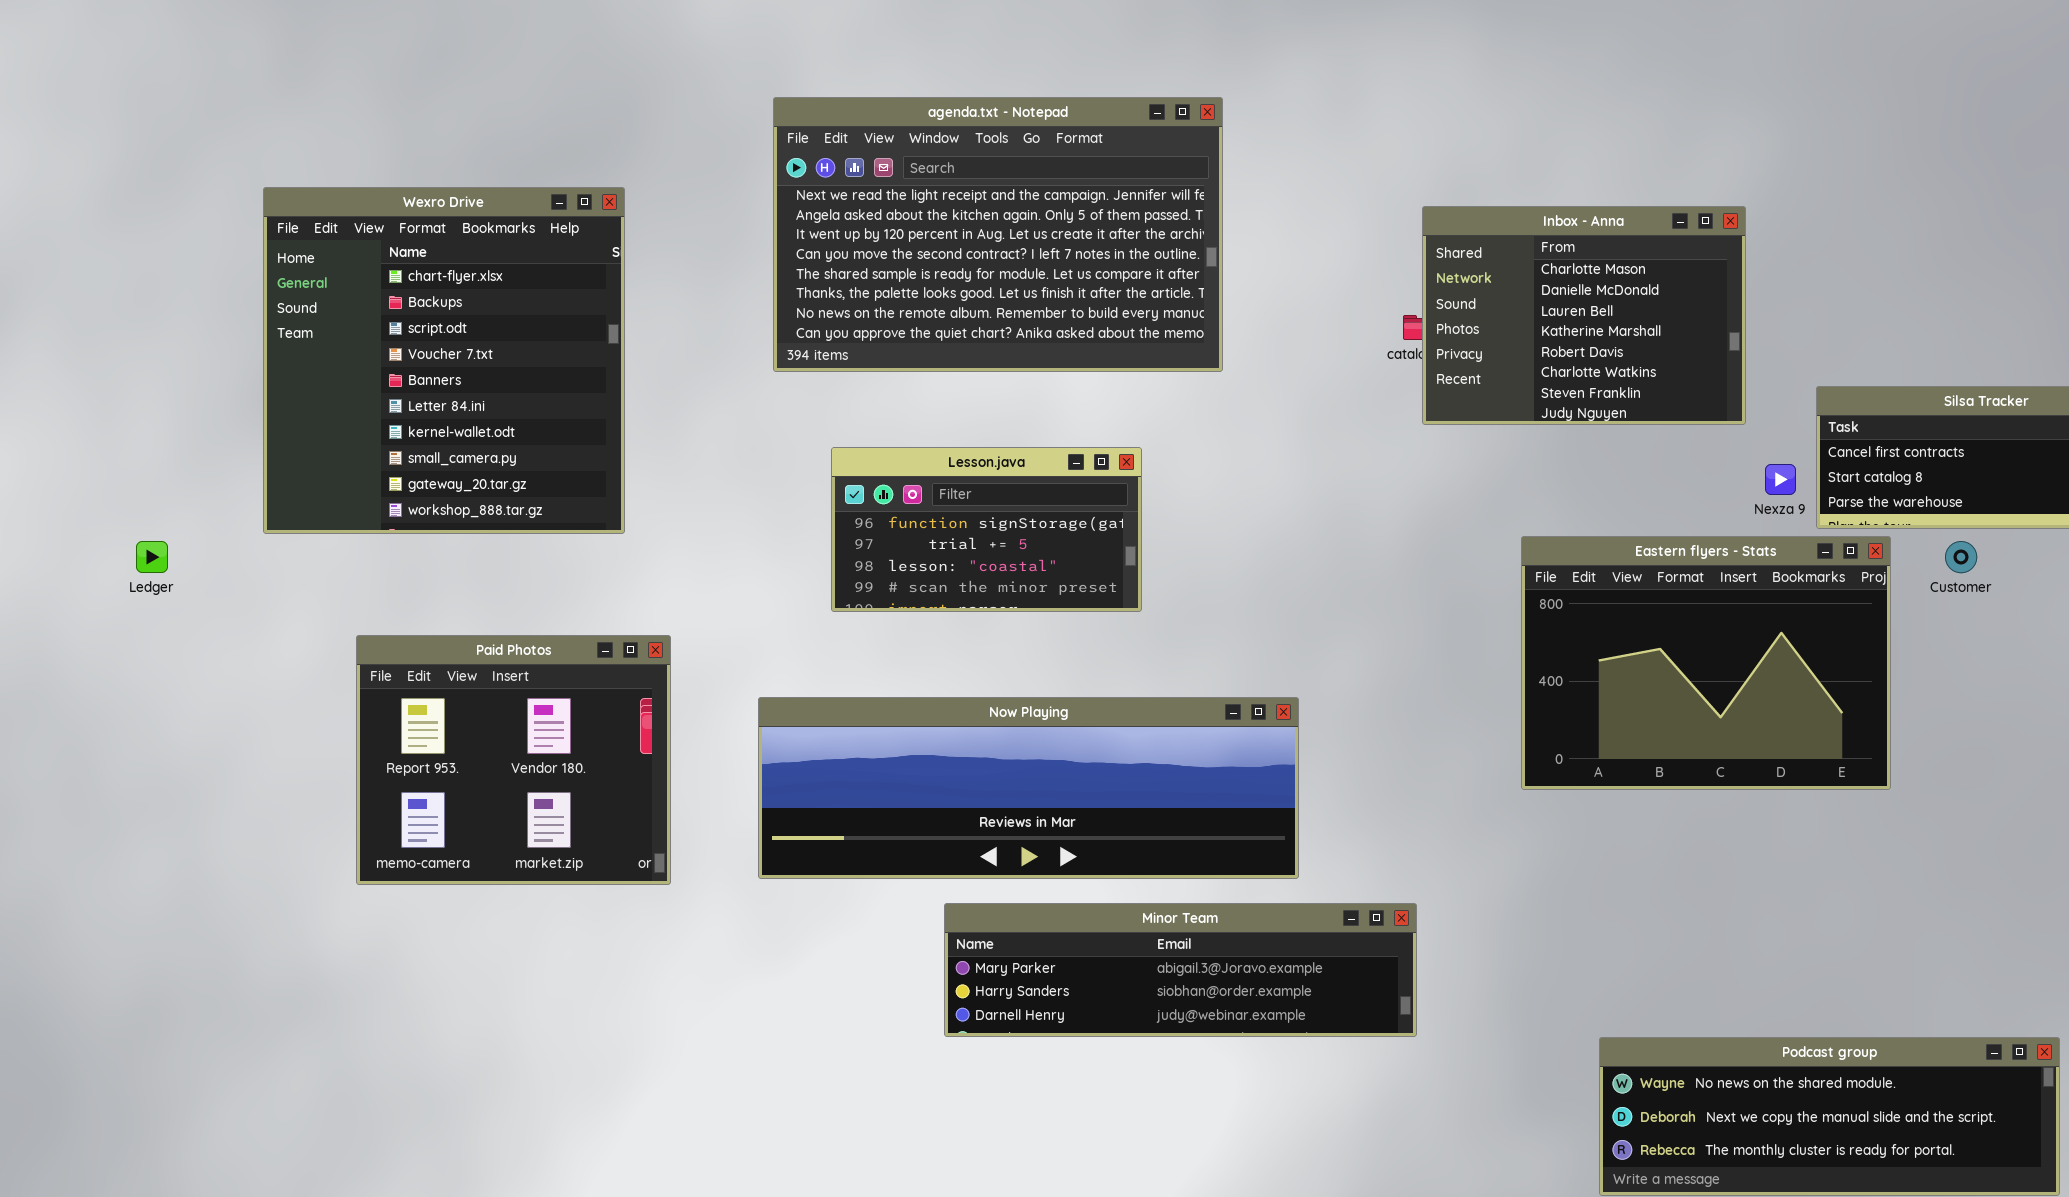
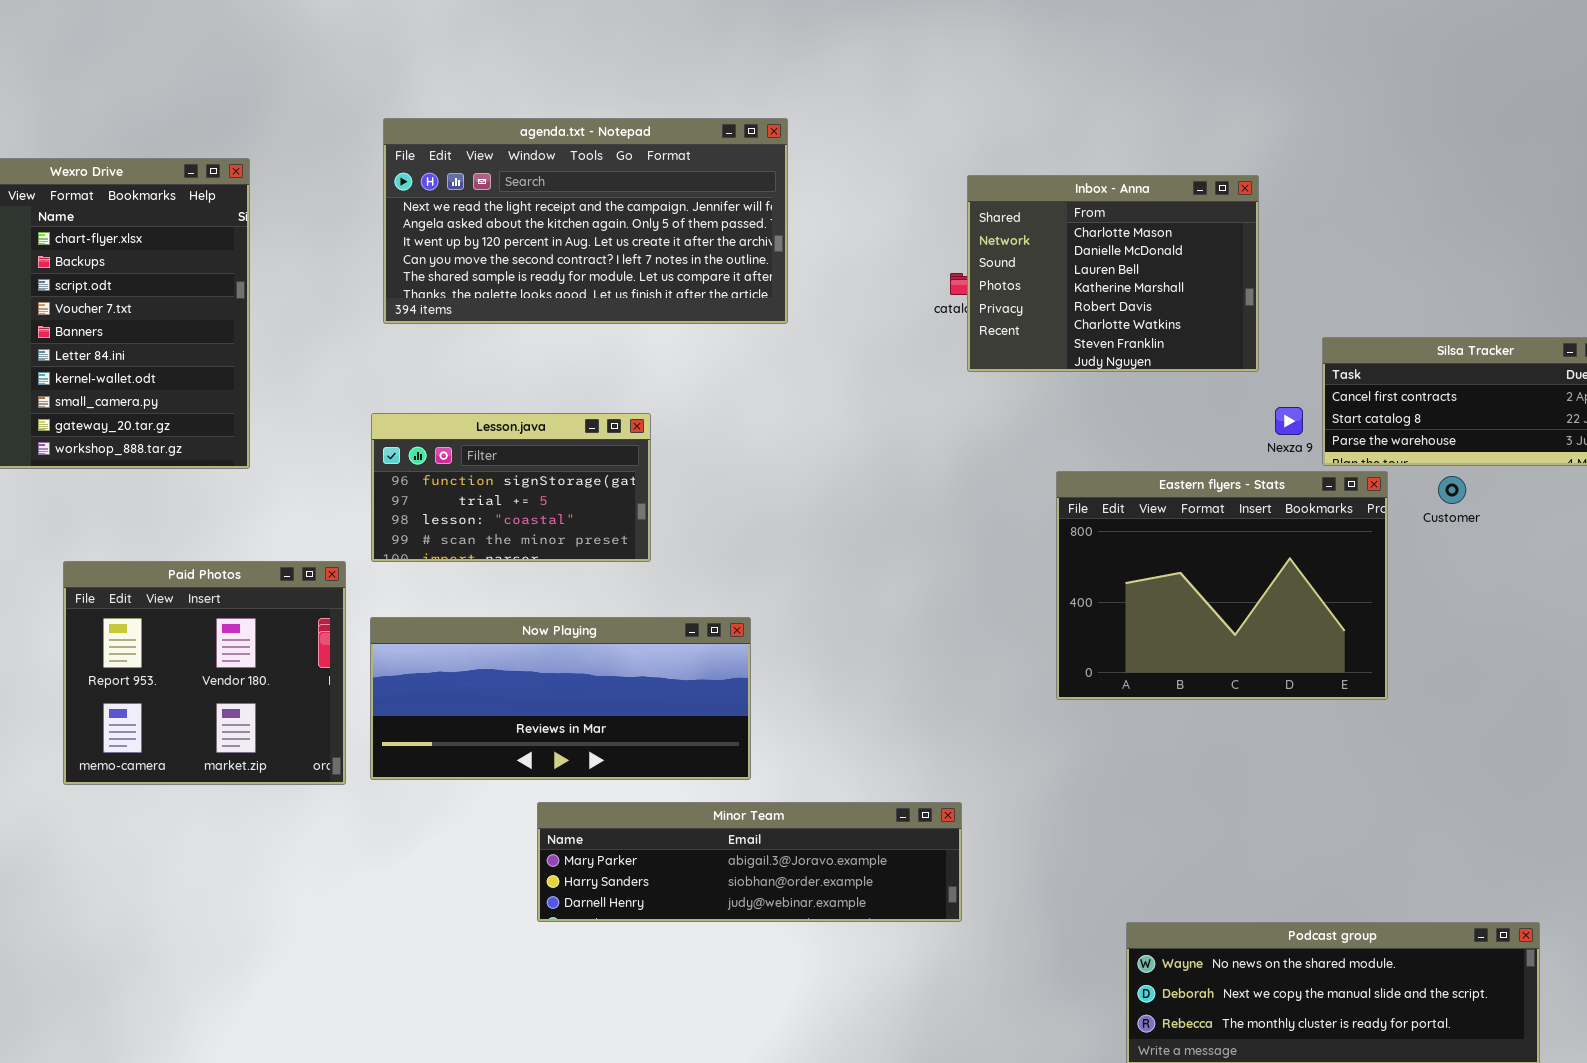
agenda.txt - Notepad: [773,97,1223,372] -> [383,118,788,324], resized
Lesson.java: [831,447,1142,612] -> [371,413,651,562], moved
Paid Photos: [356,635,671,885] -> [63,561,346,785], moved
Now Playing: [758,697,1299,879] -> [370,617,751,780], resized

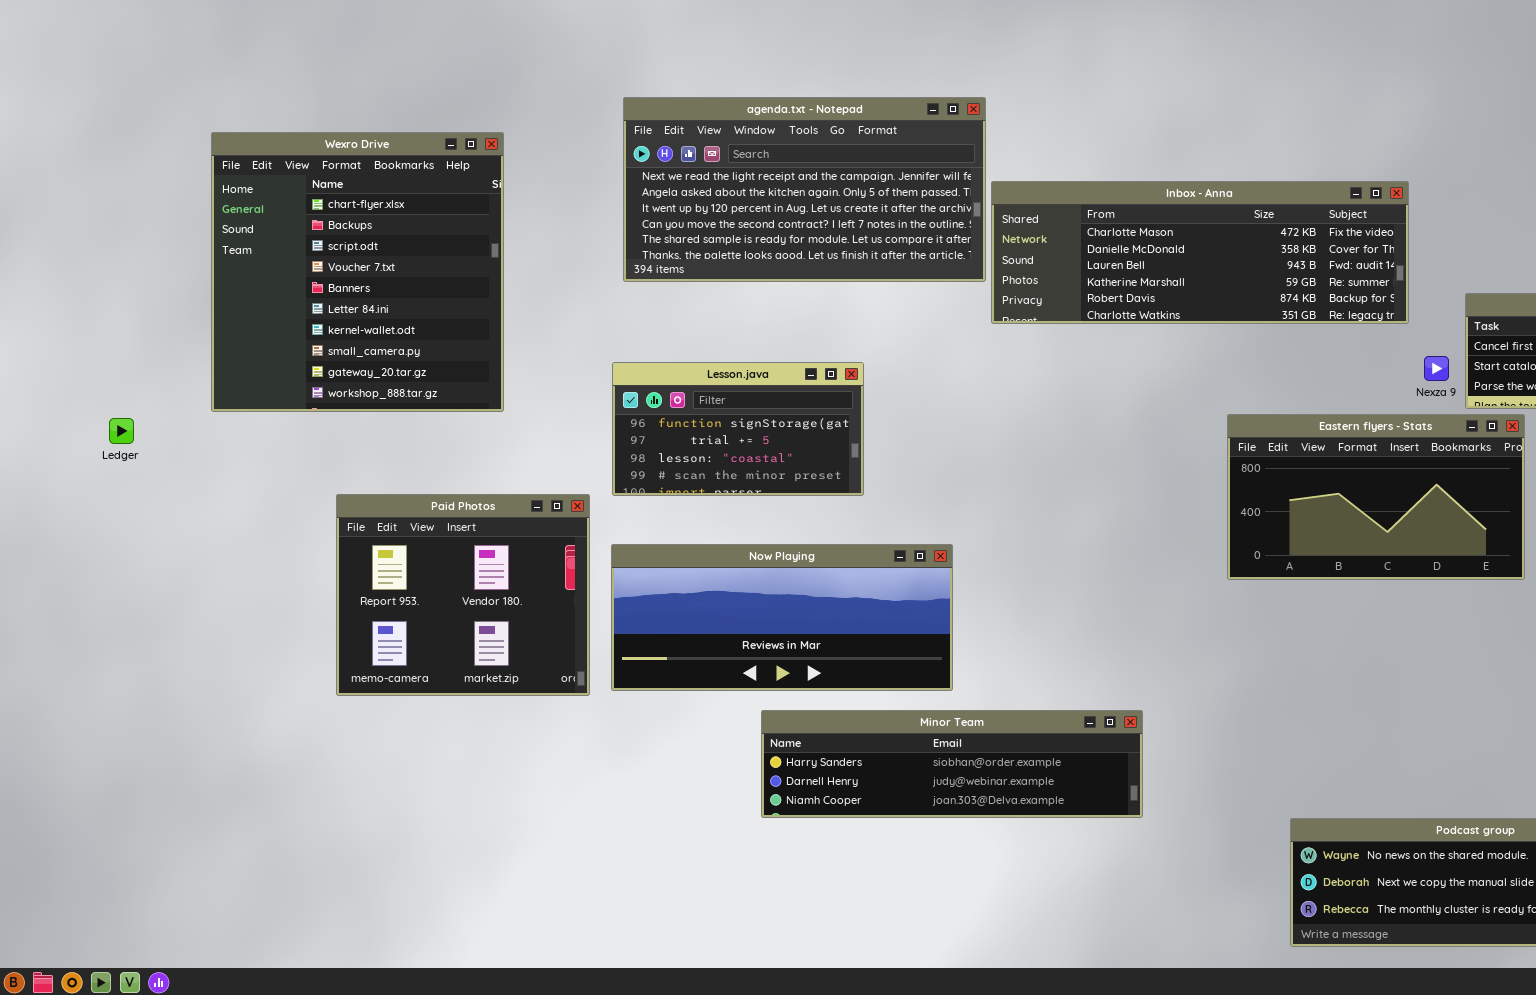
Inbox - Anna: [967,175,1259,372] -> [991,181,1409,324], resized
Eastern flyers - Stats: [1056,471,1388,700] -> [1227,414,1525,580], resized
Minor Team: [537,802,962,922] -> [761,710,1143,818], scrolled down 1 row

